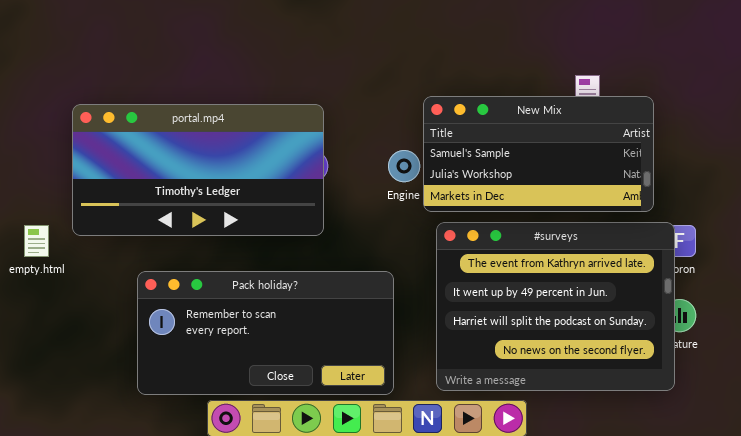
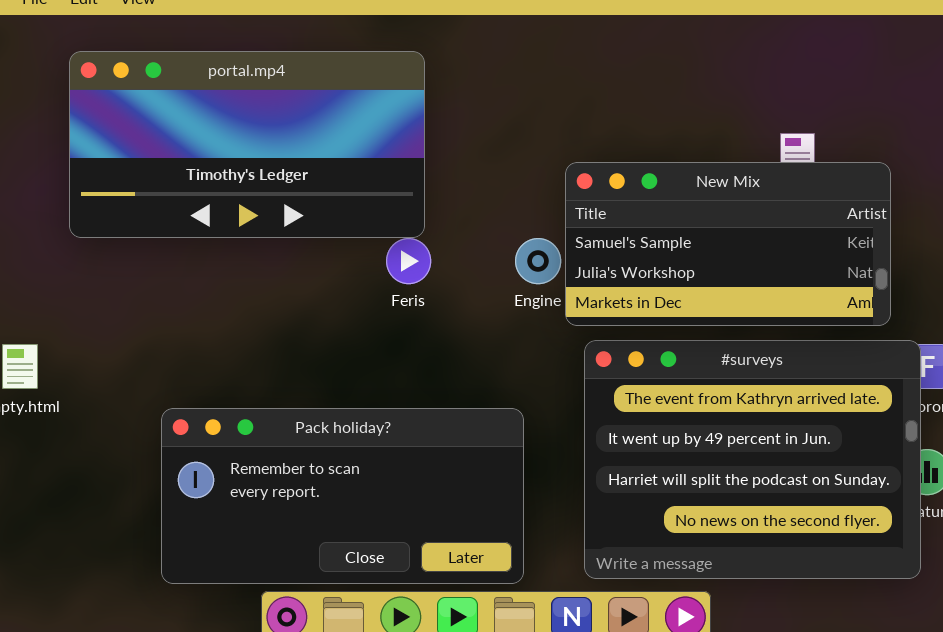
portal.mp4: [72,104,324,236] -> [69,51,425,238], moved

